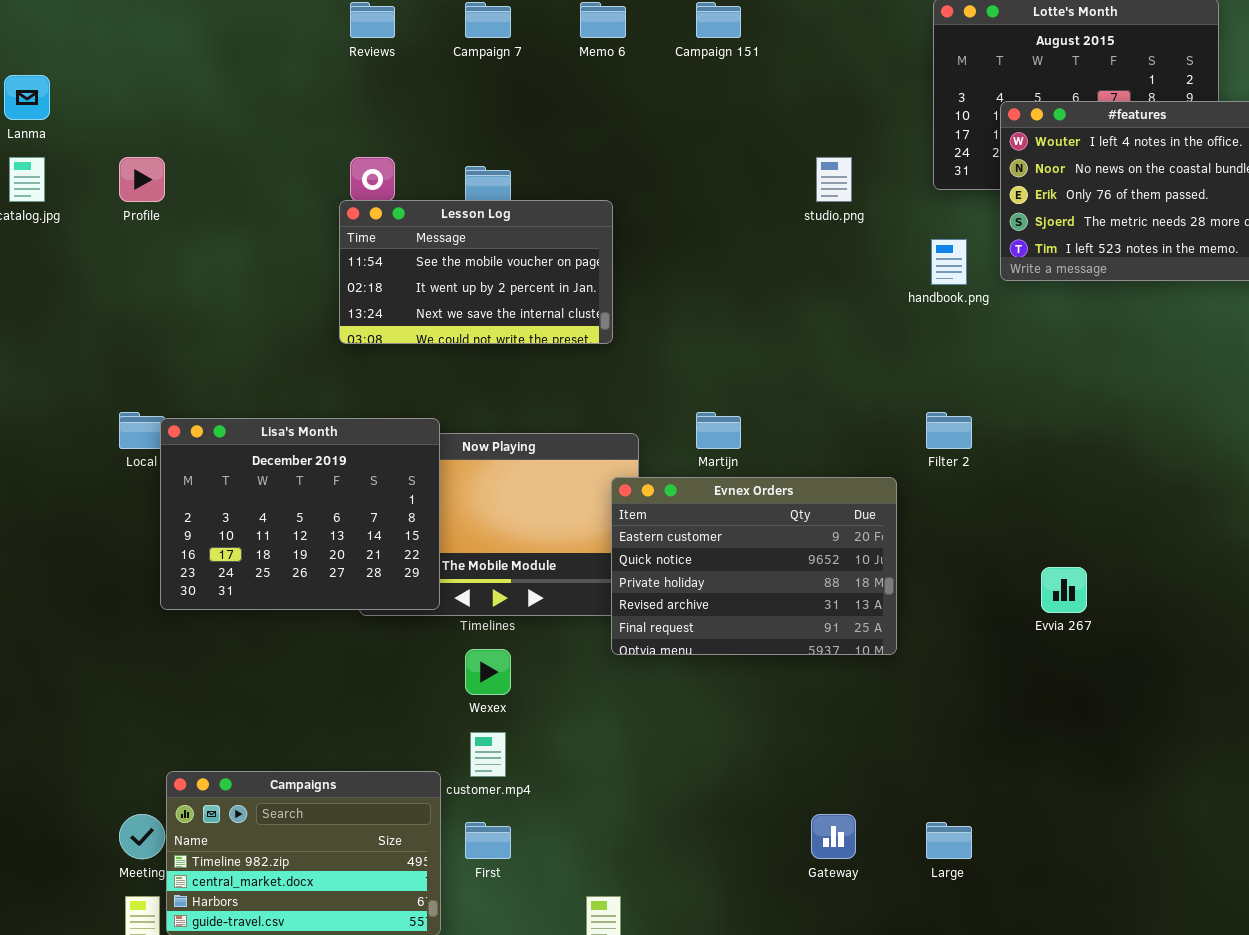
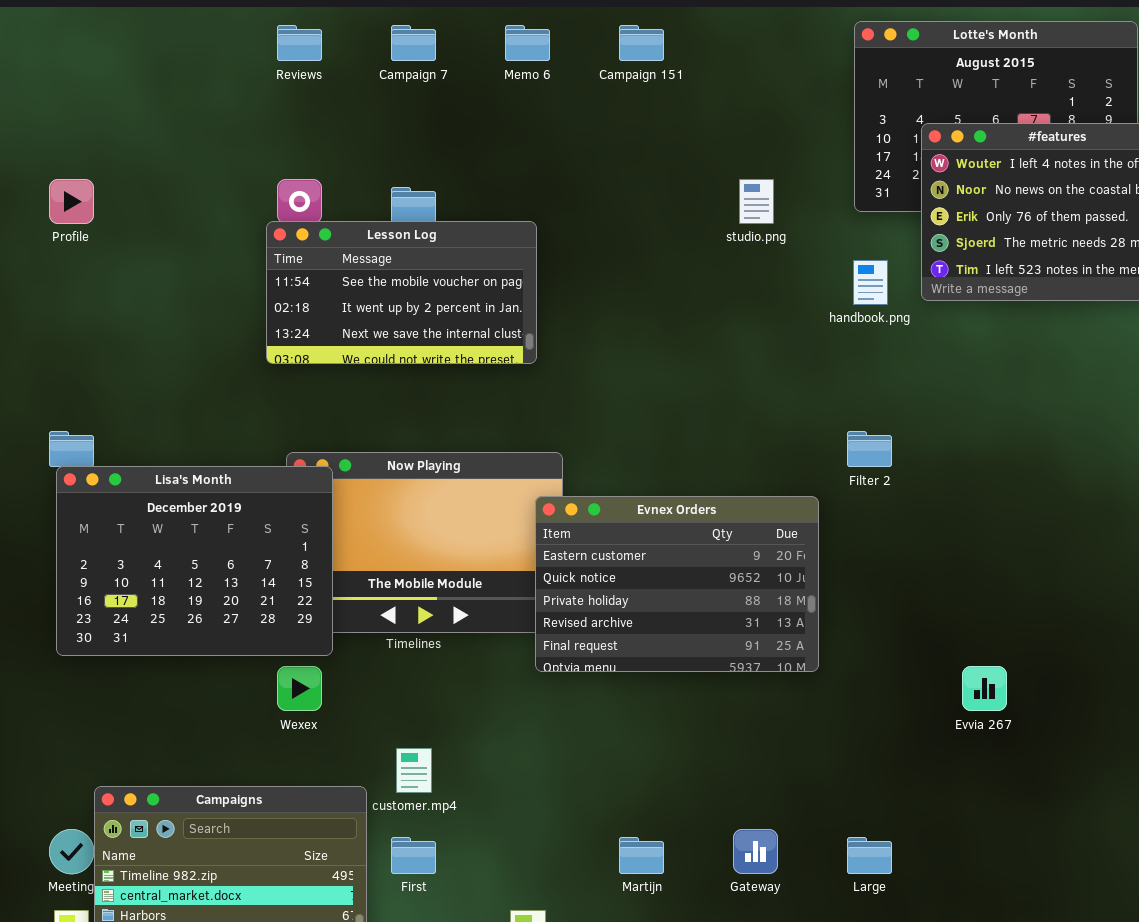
Martijn: [696,412,741,449] -> [619,837,664,874], moved
Lisa's Month: [160,418,440,610] -> [56,466,333,656], moved
Evvia 267: [1041,567,1087,613] -> [962,666,1007,711], moved
Wexex: [465,649,511,695] -> [277,666,322,711], moved

